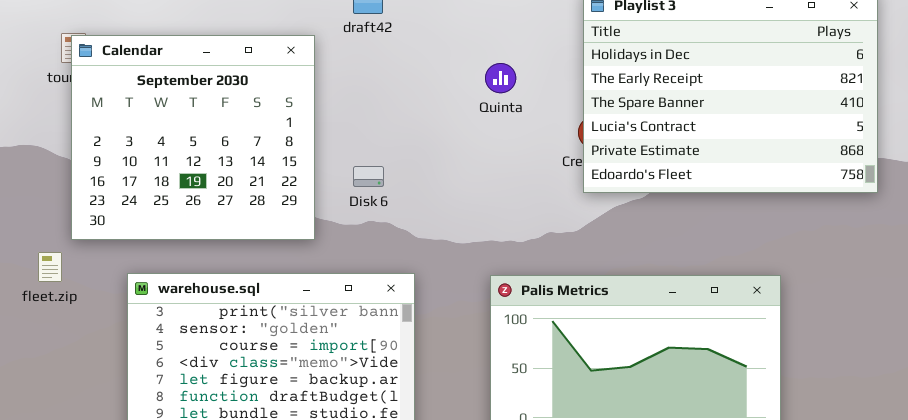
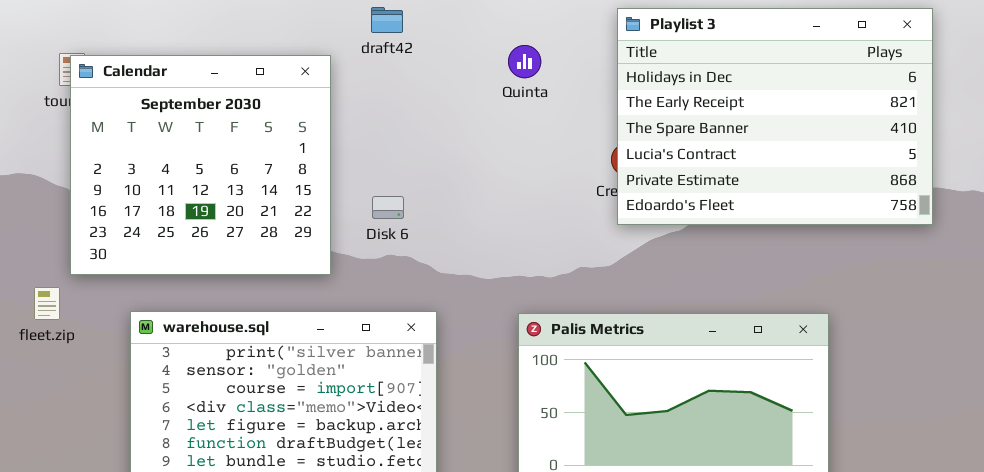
Quinta: [485,63,516,93] -> [508,45,541,78], moved

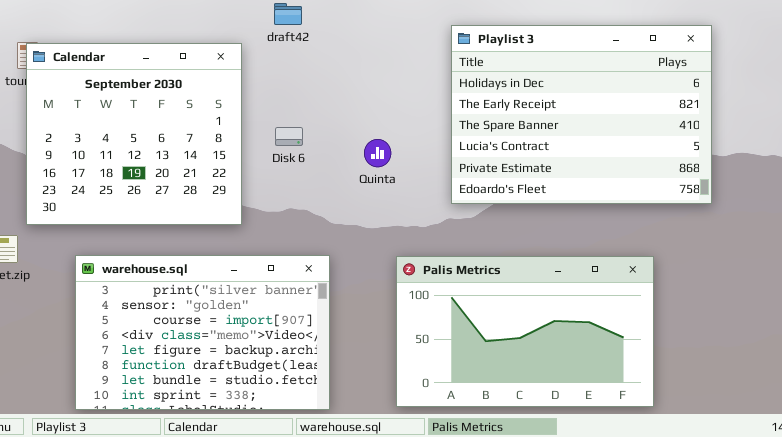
Playlist 3: [617,8,933,225] -> [451,25,712,204], moved
Quinta: [508,45,541,78] -> [364,139,391,167], moved
Disk 6: [372,196,404,219] -> [275,127,303,146], moved

